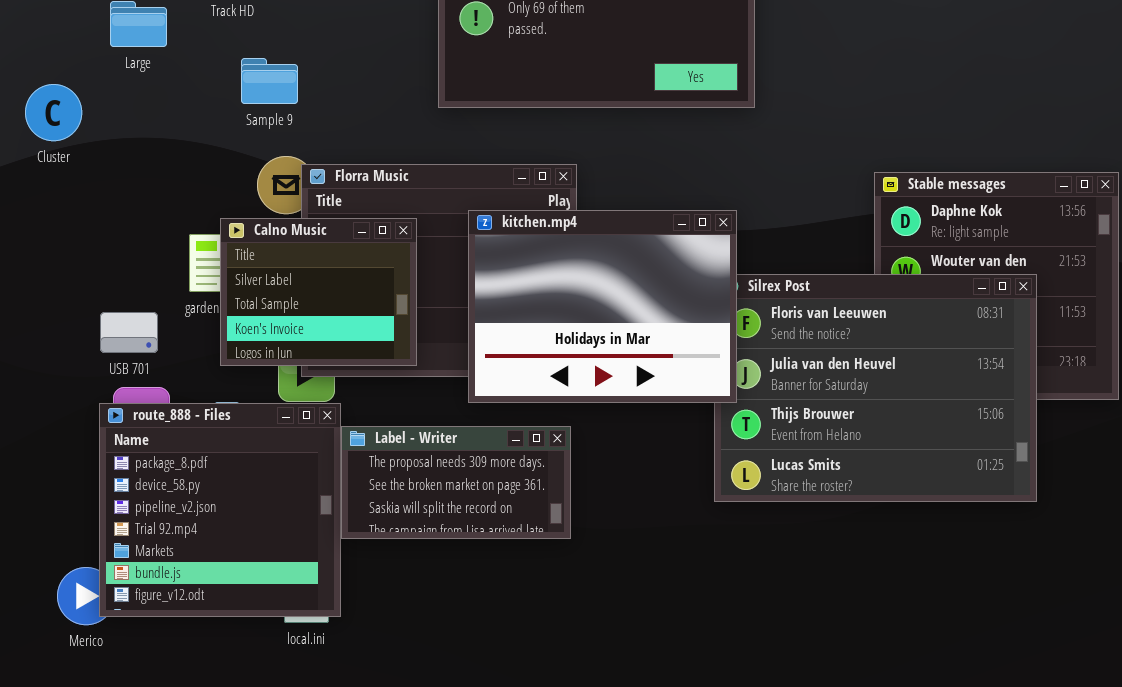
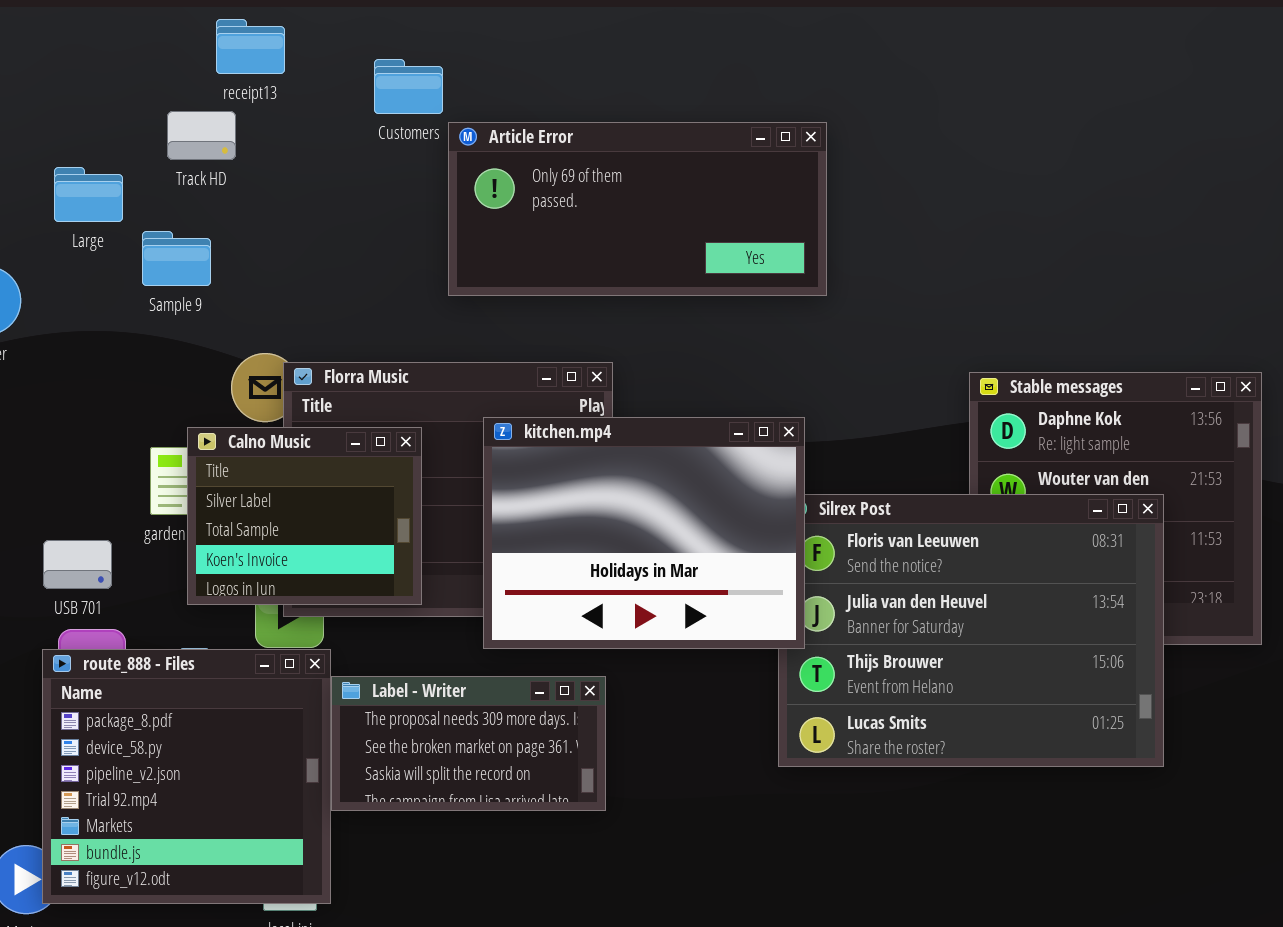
Sample 9: [241,58,298,104] -> [142,231,211,286], moved

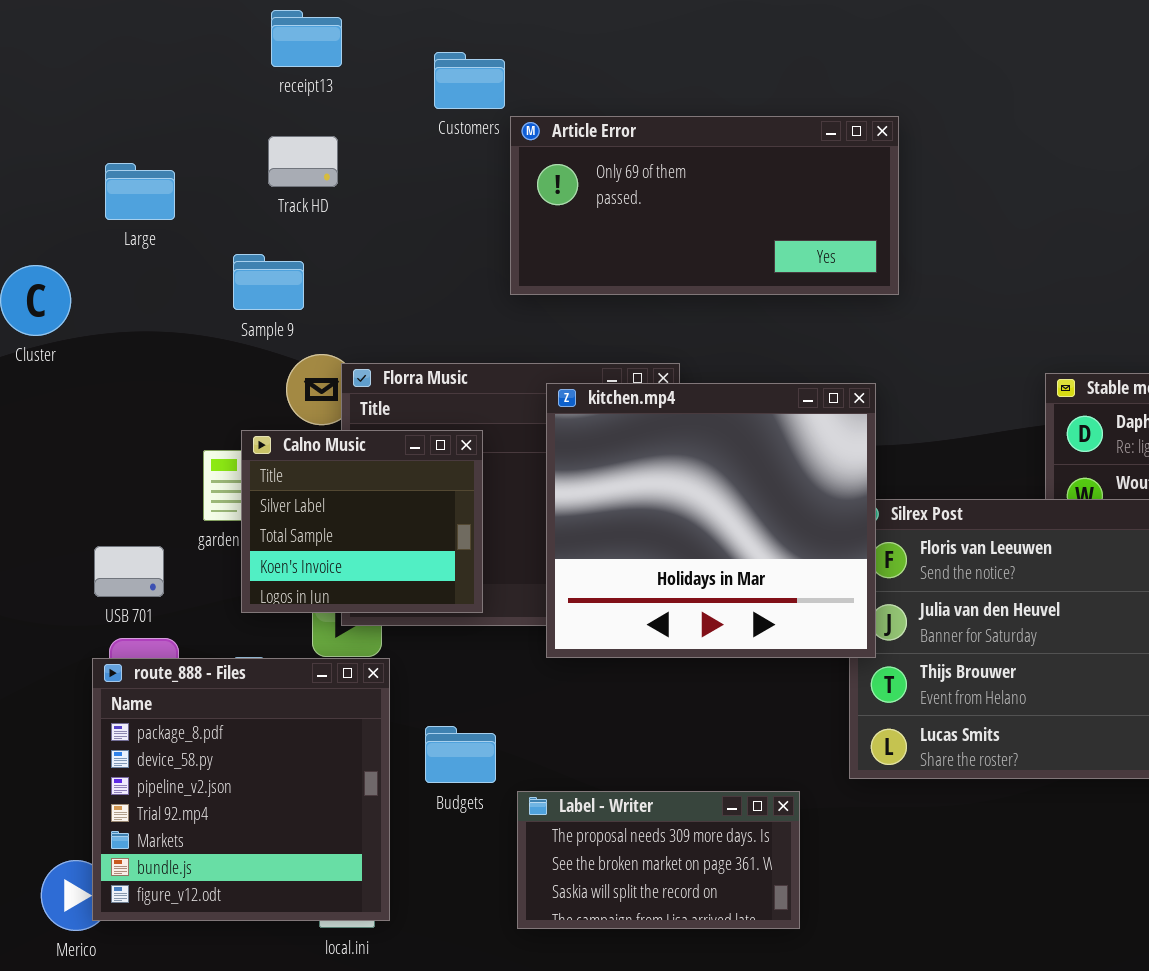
Track HD: [167,111,236,160] -> [268,136,338,187], moved
Sample 9: [142,231,211,286] -> [233,254,304,310], moved
kitchen.mp4: [483,417,805,649] -> [546,383,876,658], resized
Label - Writer: [331,676,606,811] -> [517,791,800,929], moved

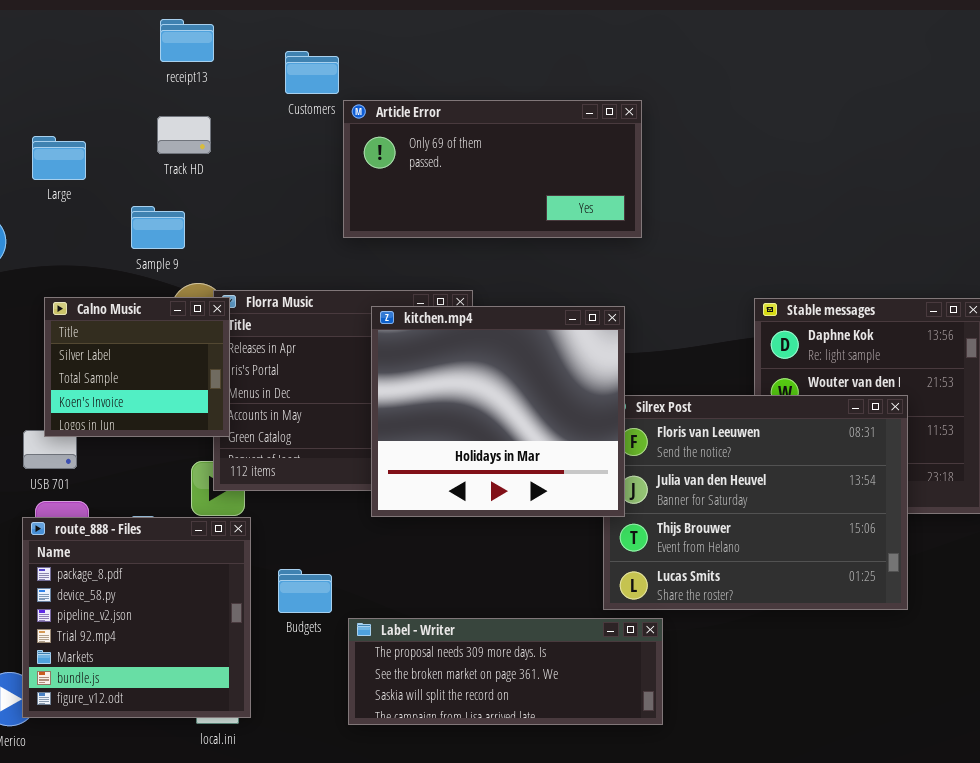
Calno Music: [241,430,483,613] -> [44,297,230,437], moved
Label - Writer: [517,791,800,929] -> [348,618,663,725], resized

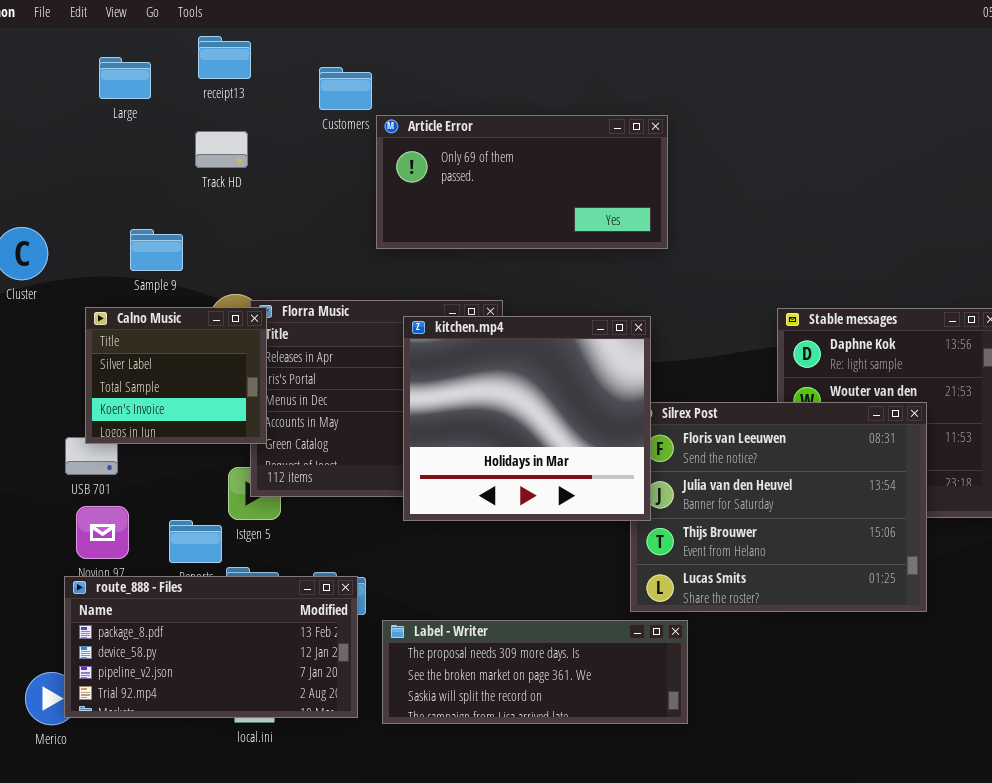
Large: [32,136,86,180] -> [99,57,151,99], moved
Sample 9: [131,206,185,249] -> [130,229,183,271], moved
route_888 - Files: [22,517,251,718] -> [64,576,358,718], resized

